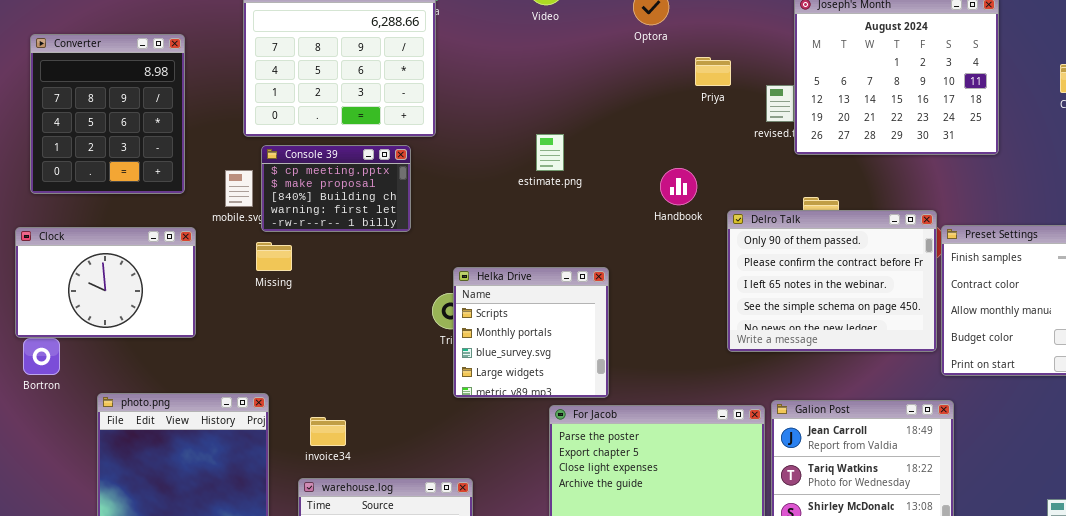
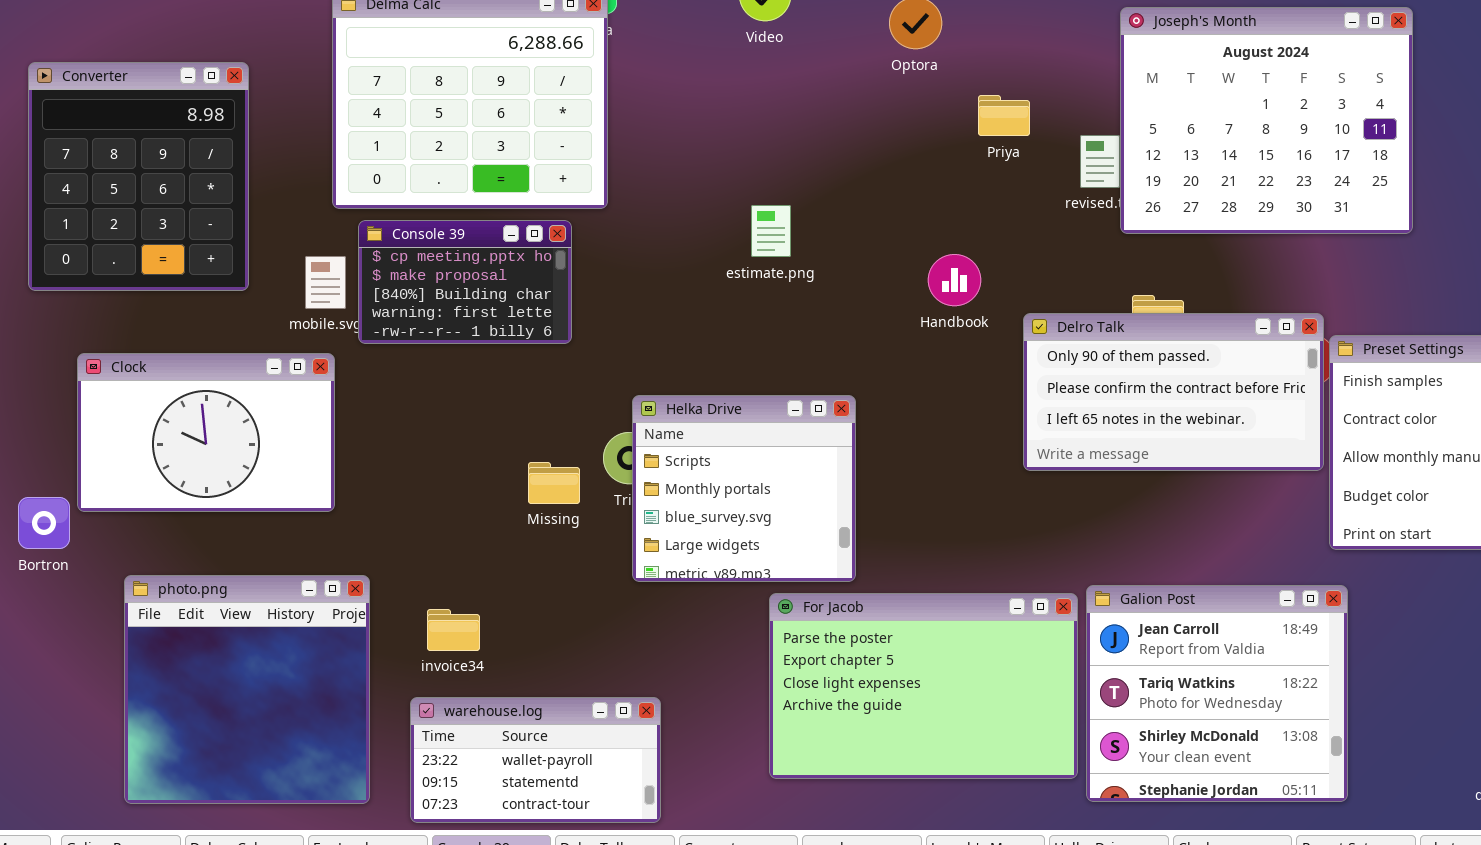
Delro Talk: [727,210,937,352] -> [1023,313,1324,471], resized
Clock: [15,227,196,338] -> [77,353,335,512], moved
Missing: [256,242,292,271] -> [528,462,580,504], moved

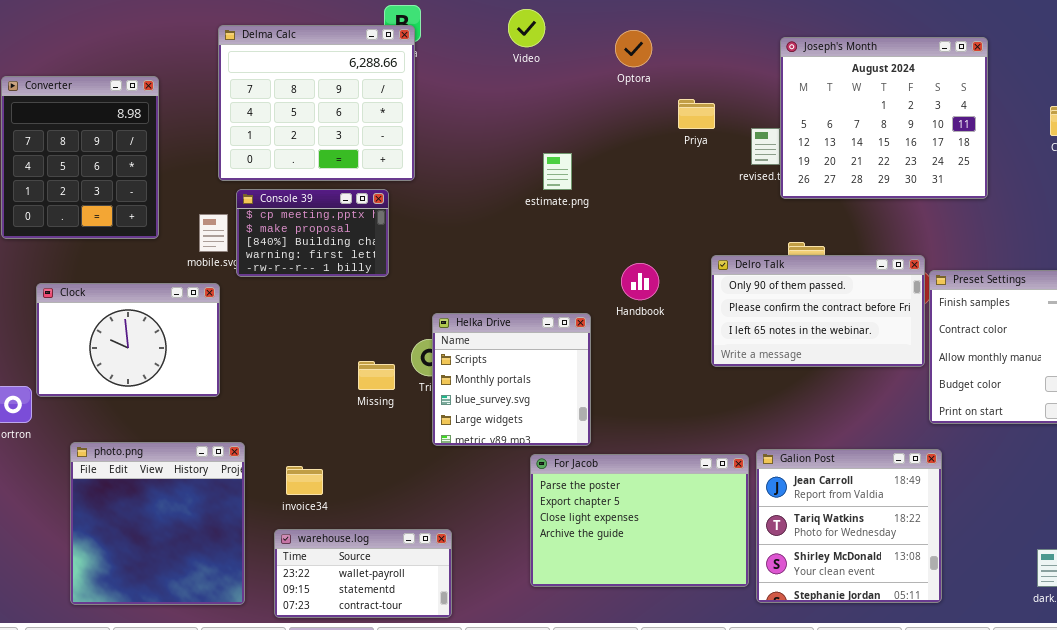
estimate.png: [751,205,791,257] -> [543,153,572,190], moved
Handbook: [928,254,981,306] -> [621,263,659,300], moved

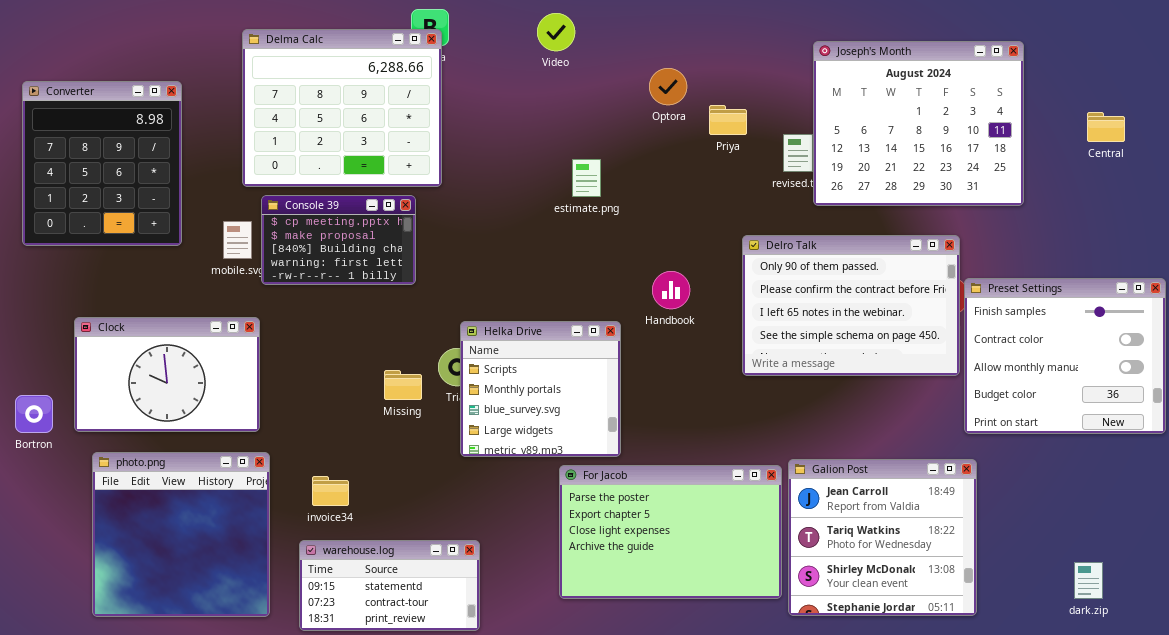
Optora: [615,30,652,67] -> [649,68,687,105], moved
Delro Talk: [711,255,925,367] -> [742,235,960,376], resized
Clock: [36,283,220,397] -> [74,317,260,432], moved
warehouse.log: [274,529,452,618] -> [299,540,480,631], scrolled down 1 row

